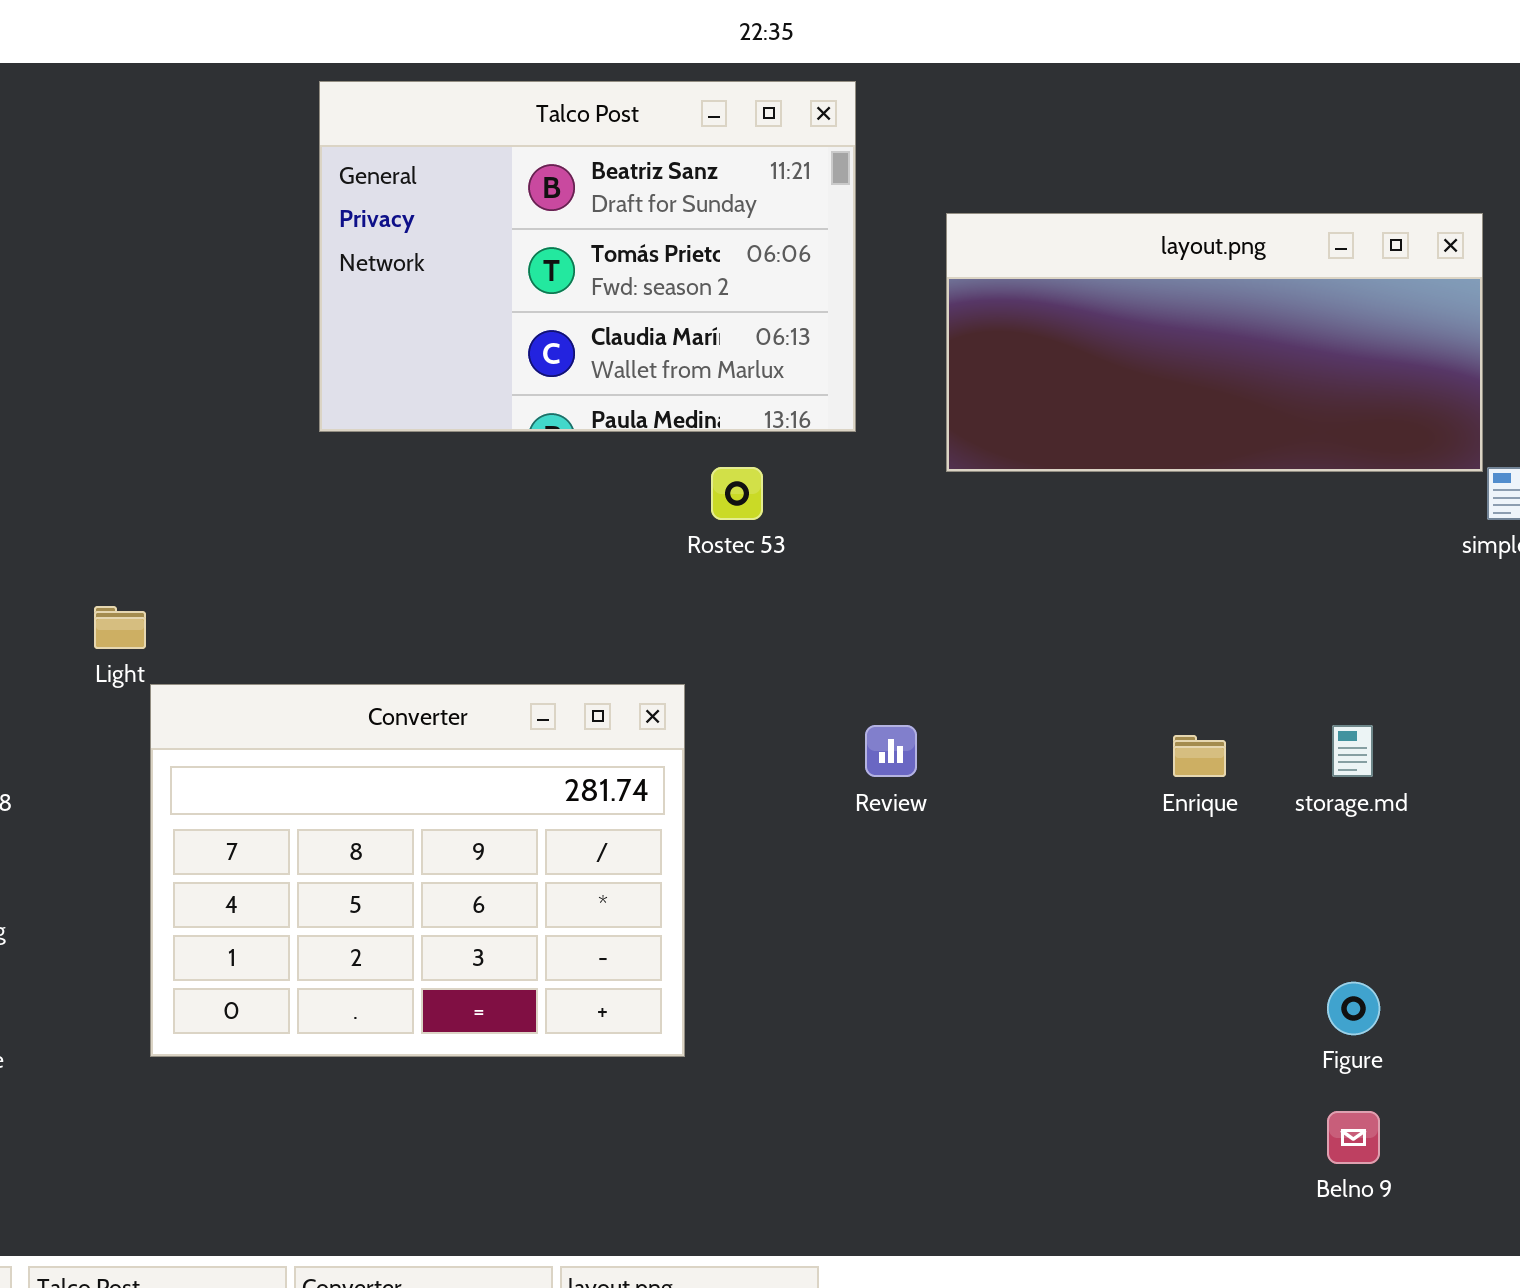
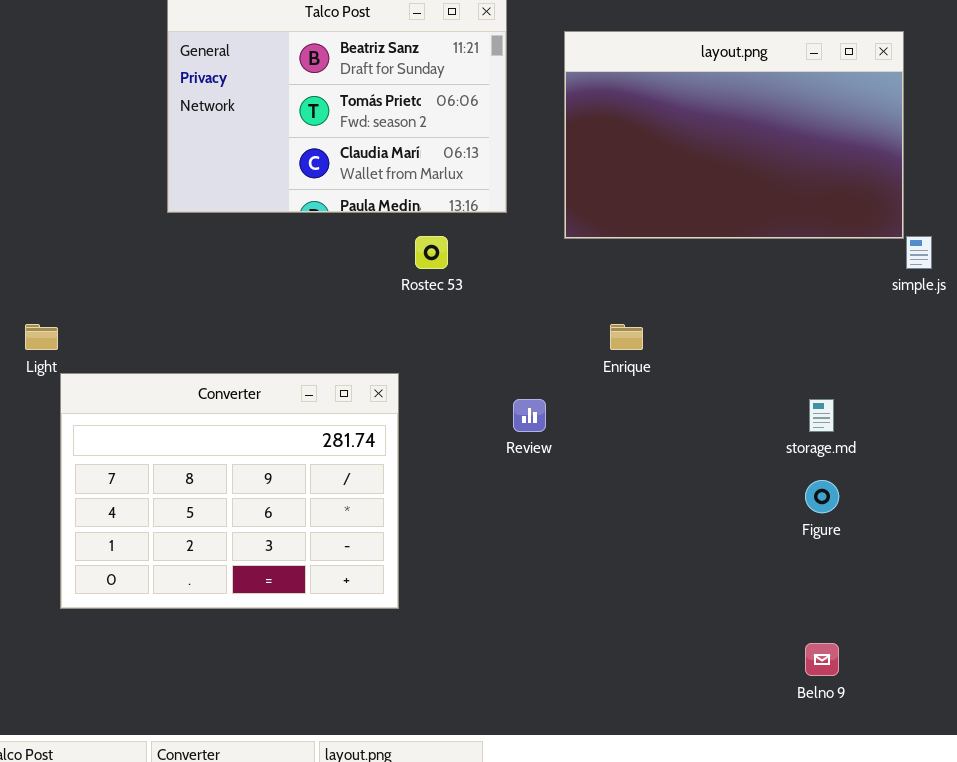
layout.png: [946,213,1483,472] -> [564,31,904,239], resized
Enrique: [1173,735,1226,777] -> [610,324,643,350], moved
Figure: [1327,982,1380,1035] -> [805,480,839,513], moved

